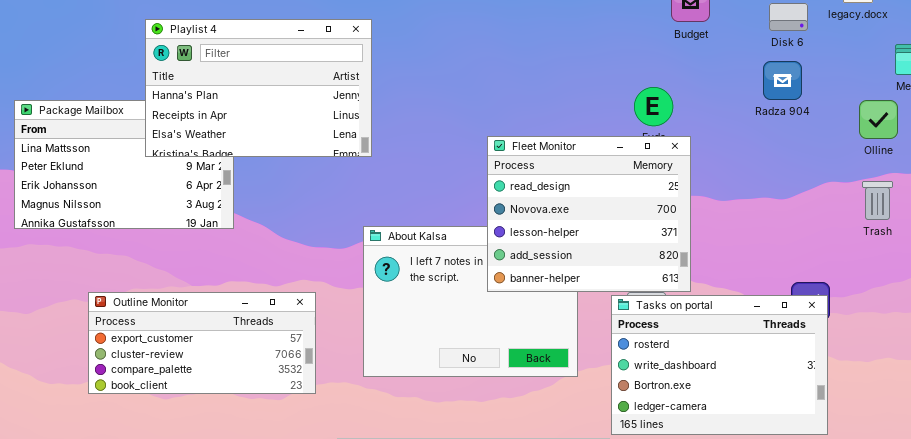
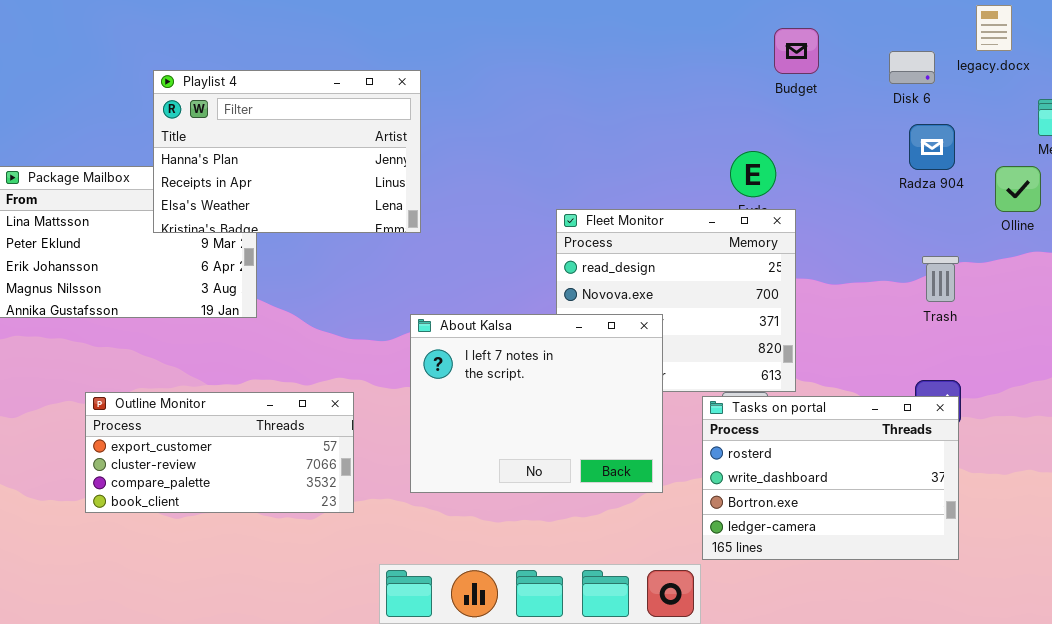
Radza 904: [763,61,802,100] -> [909,124,955,170], moved
Trash: [862,181,893,220] -> [922,256,959,302], moved
About Kalsa: [363,226,578,377] -> [410,314,663,493], raised

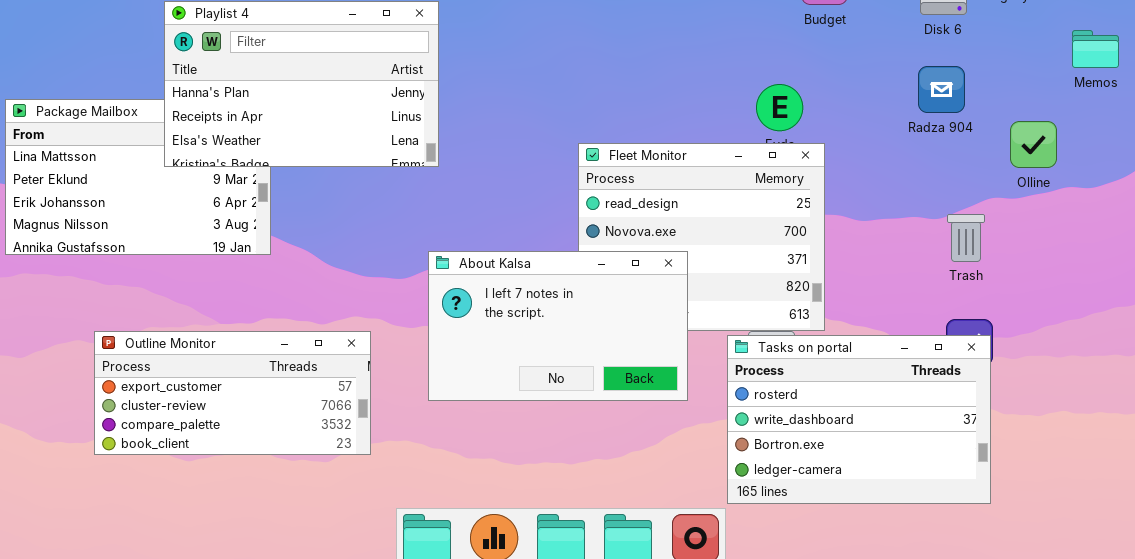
Radza 904: [909,124,955,170] -> [918,66,965,113], moved
Olline: [995,166,1041,212] -> [1010,121,1057,168], moved
Trash: [922,256,959,302] -> [947,214,985,262], moved
About Kalsa: [410,314,663,493] -> [428,251,688,401], resized

